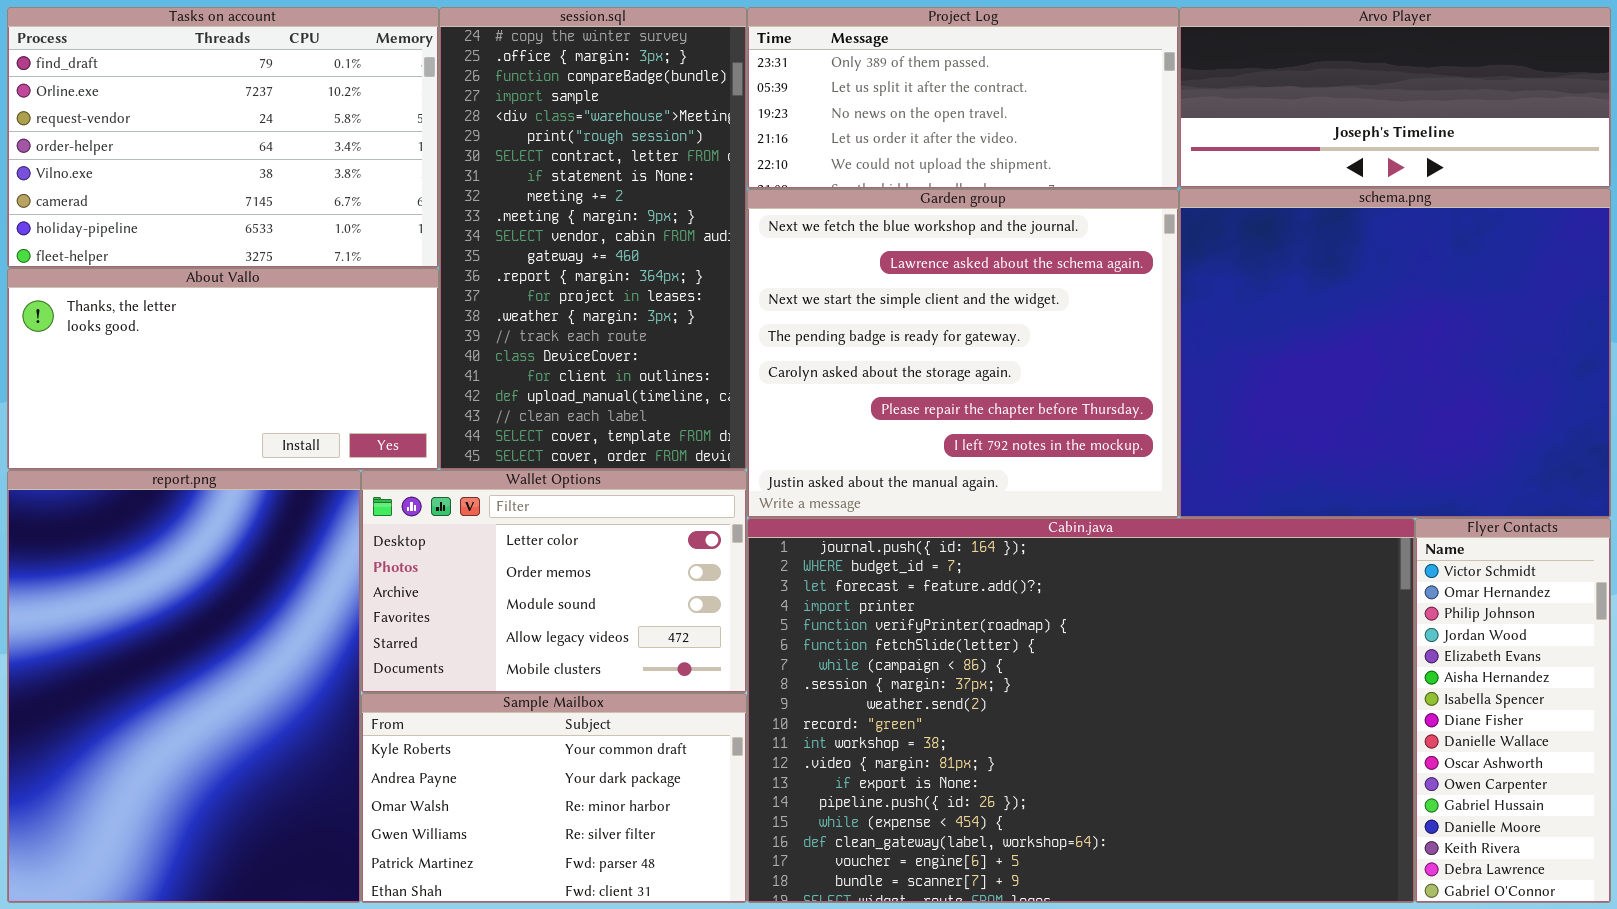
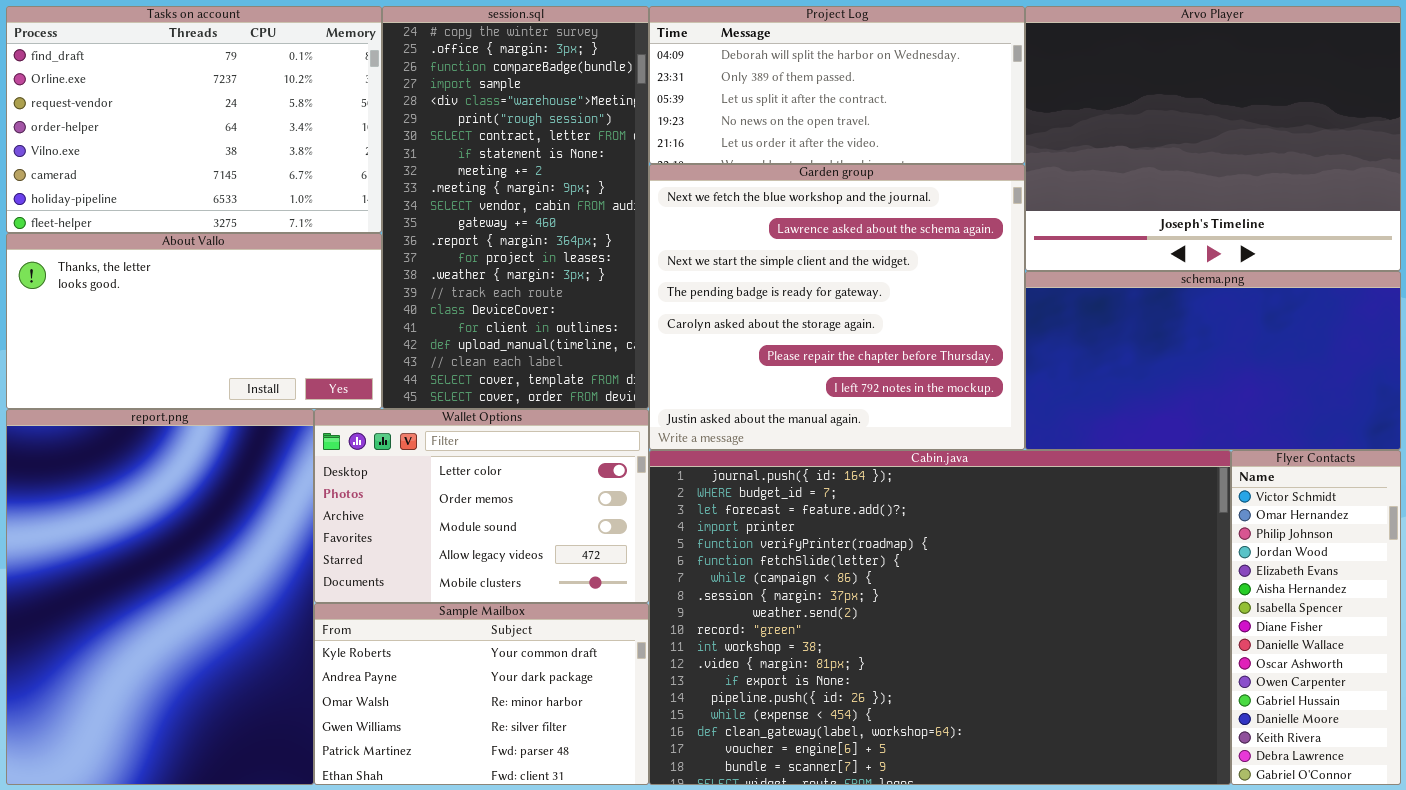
Project Log: [747,7,1179,189] -> [649,6,1025,164], scrolled up 1 row
Arvo Player: [1179,7,1611,188] -> [1025,6,1401,271], resized
schema.png: [1179,188,1611,518] -> [1025,271,1401,450], resized

